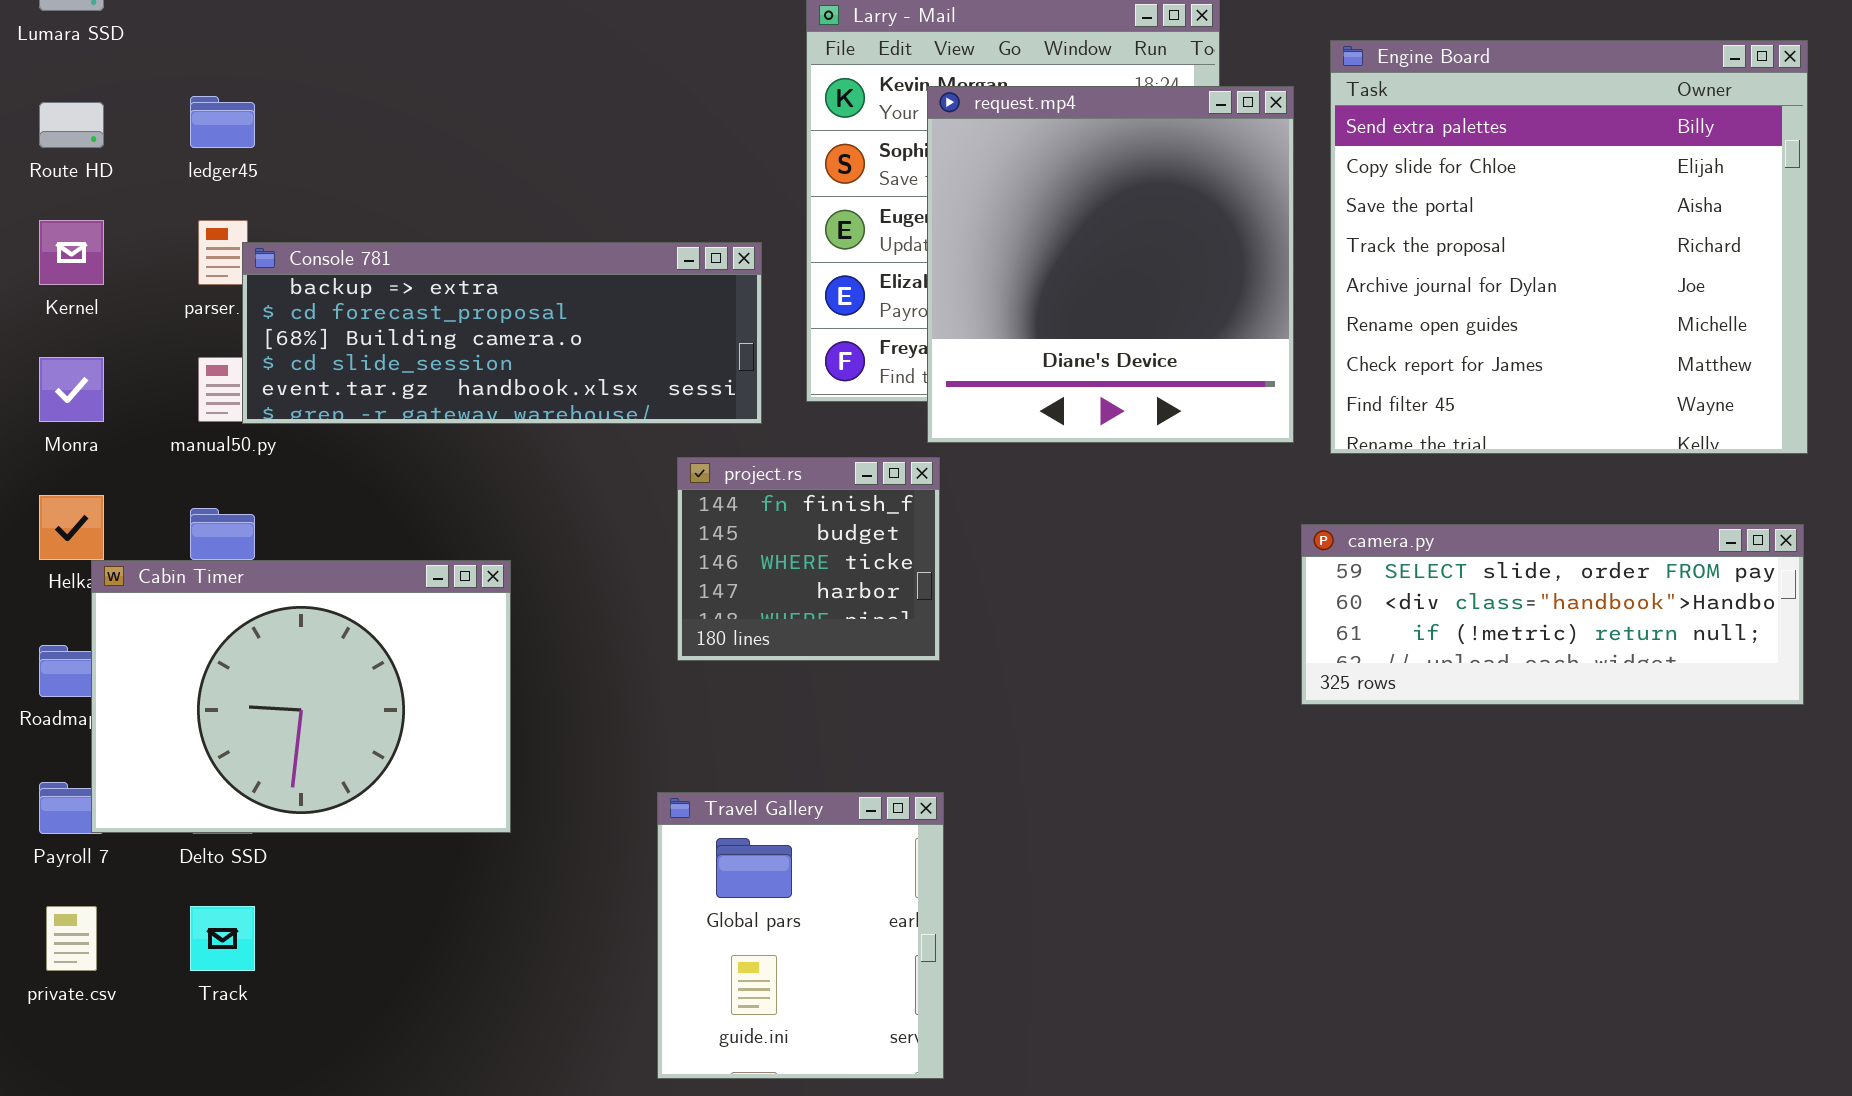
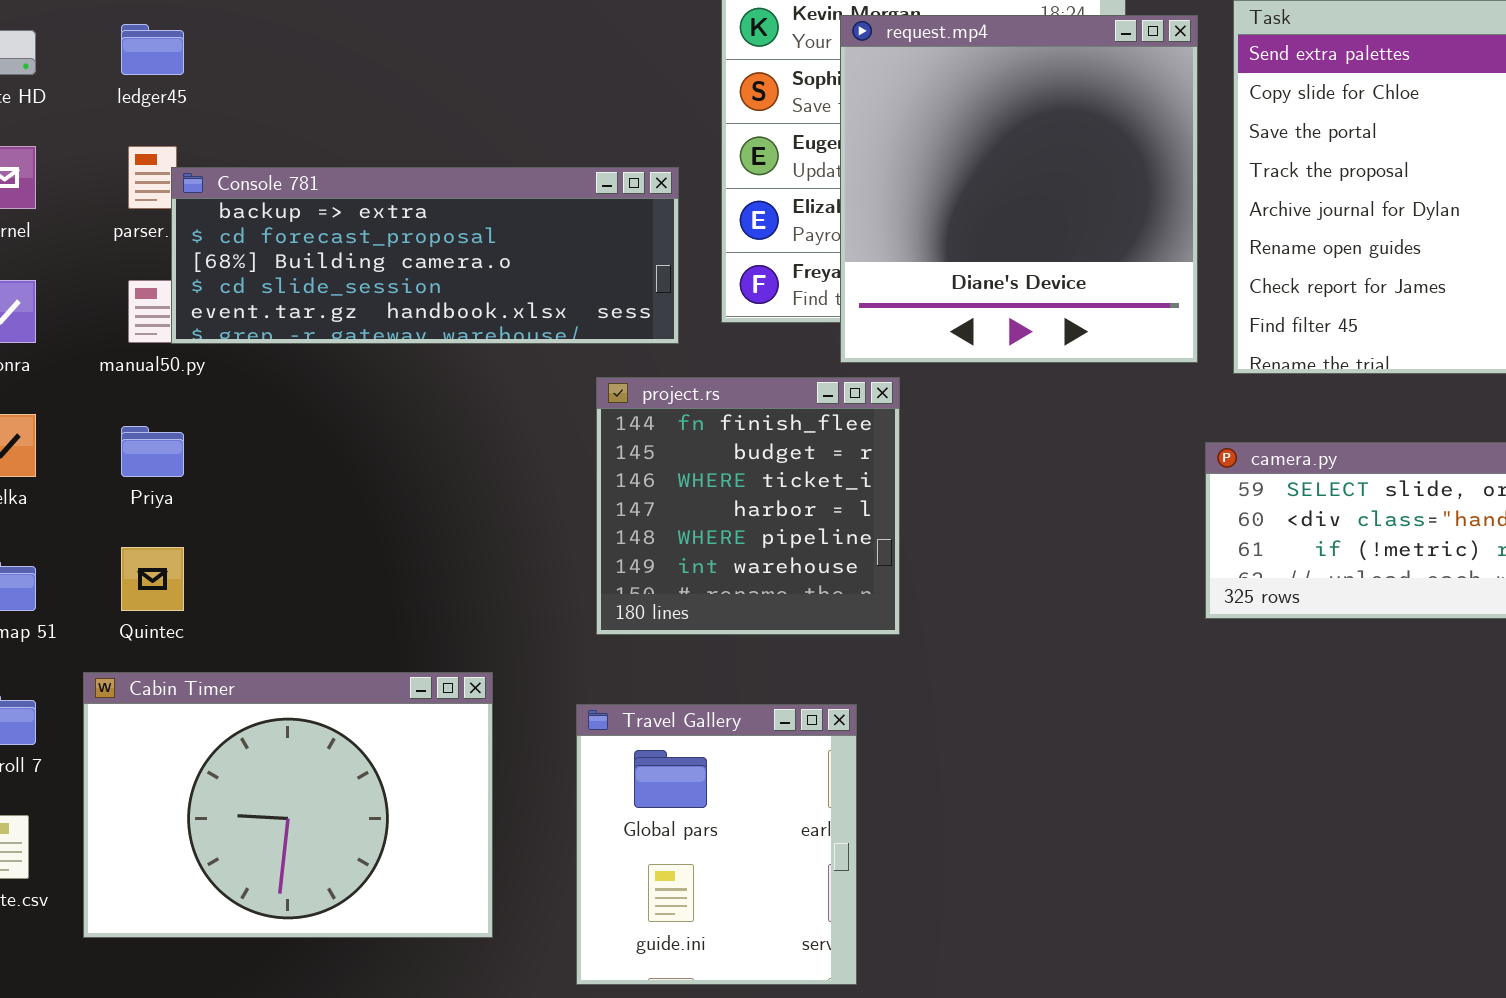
project.rs: [677,457,940,661] -> [596,377,900,635], resized
Cabin Timer: [91,560,511,833] -> [83,672,493,938], moved

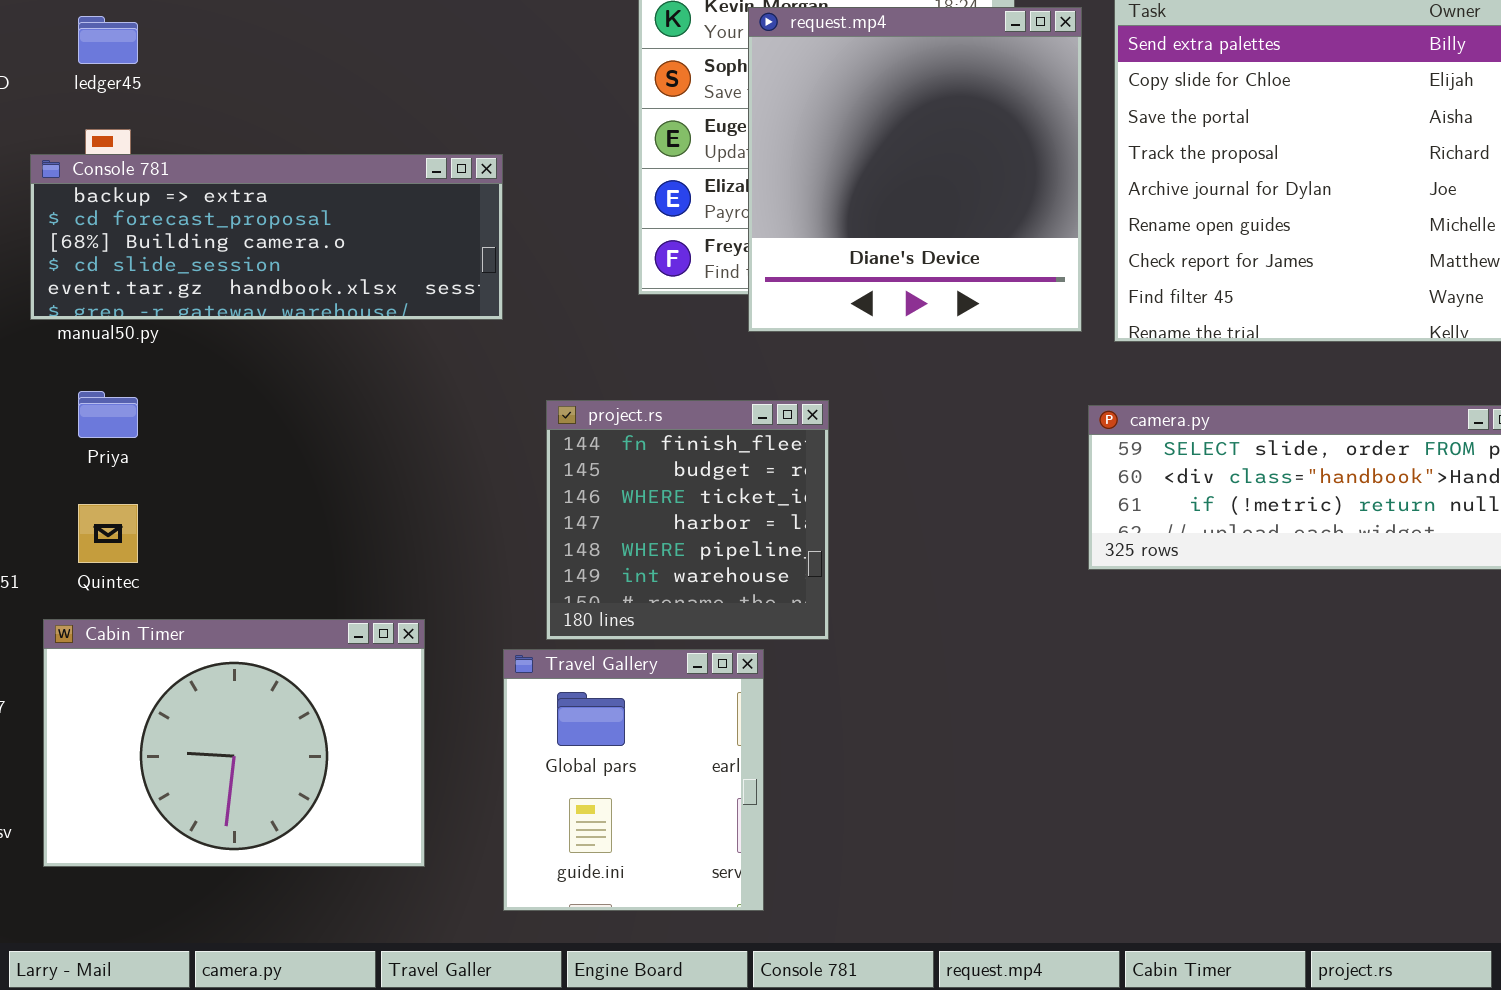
Console 781: [171,167,679,344] -> [30,154,503,320], moved
project.rs: [596,377,900,635] -> [546,400,829,640], moved

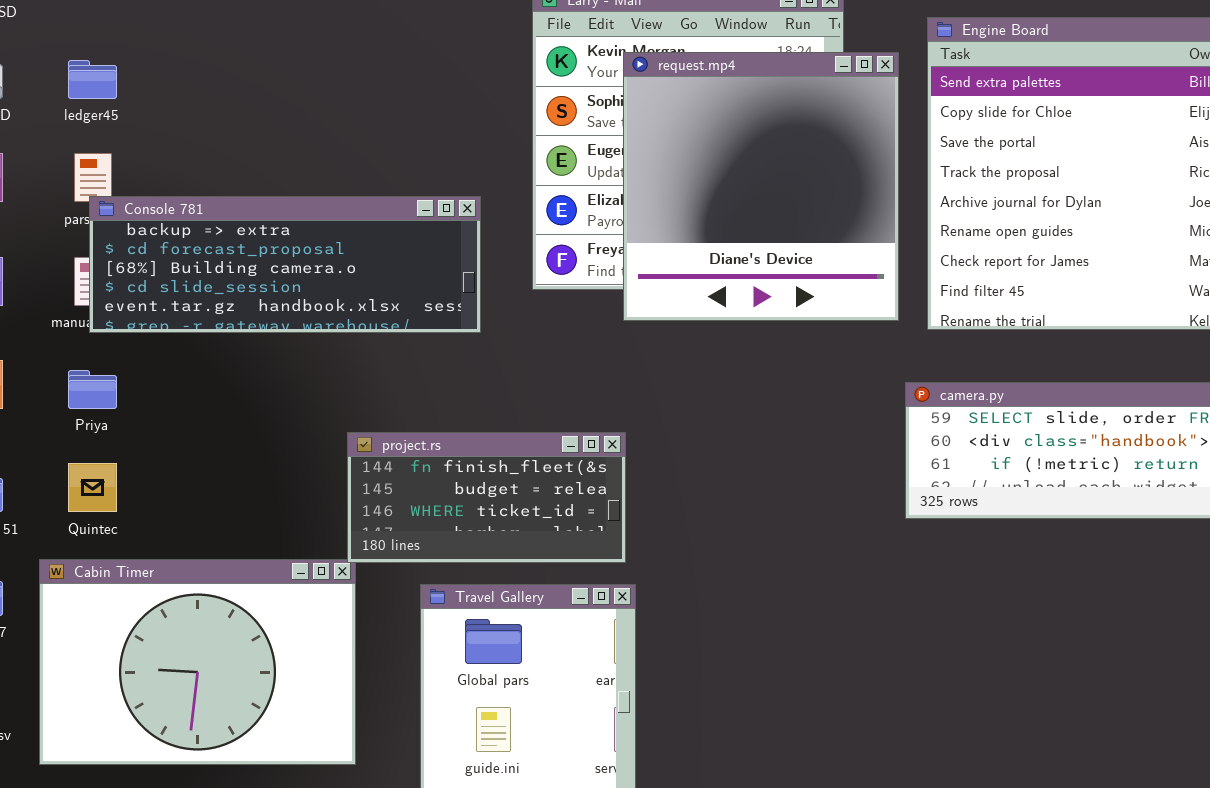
Console 781: [30,154,503,320] -> [89,196,481,333], moved
project.rs: [546,400,829,640] -> [347,432,626,563], moved, resized

